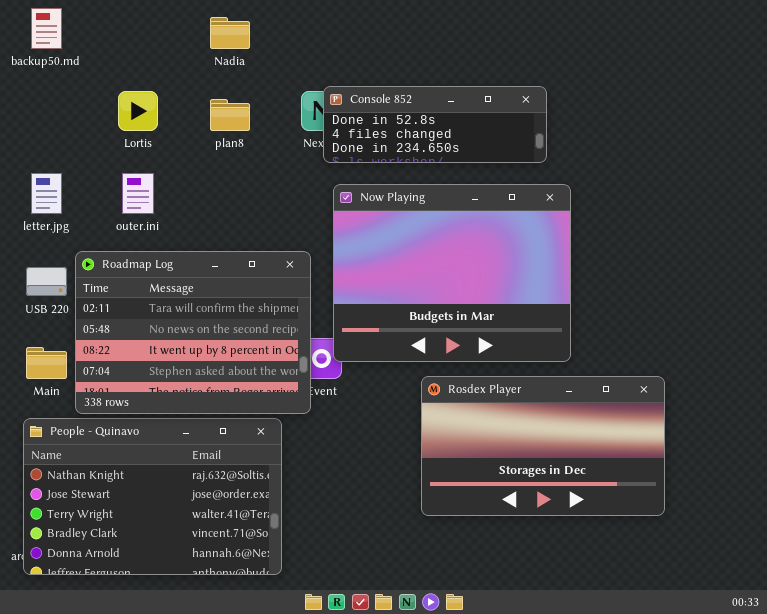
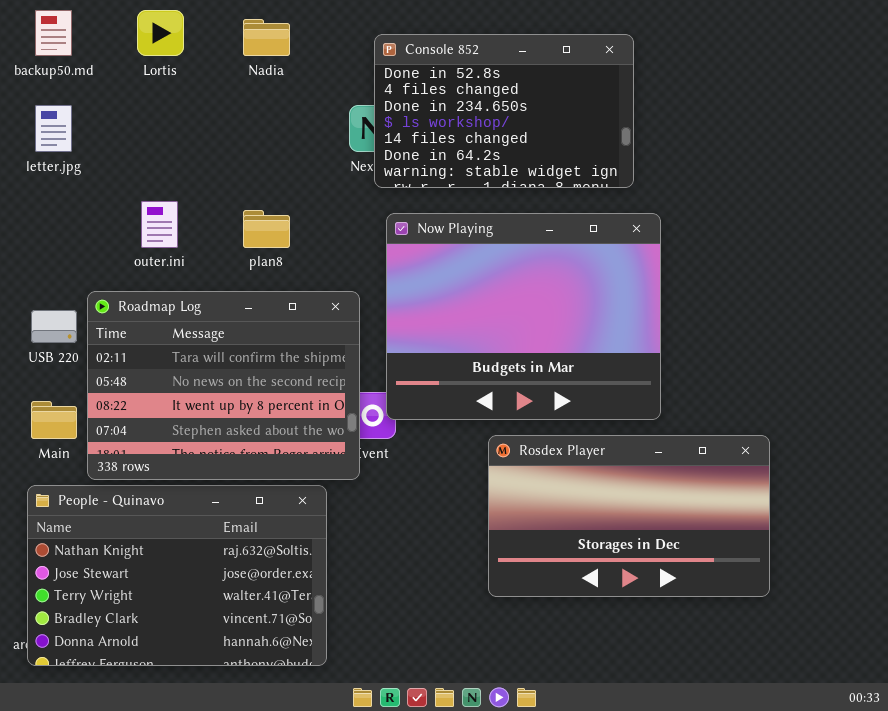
Console 852: [323,86,547,163] -> [374,34,634,188], resized
Lortis: [118,91,158,131] -> [137,10,184,56], moved
plan8: [210,99,250,131] -> [243,210,290,248], moved
letter.jpg: [31,173,62,214] -> [35,105,72,152], moved

